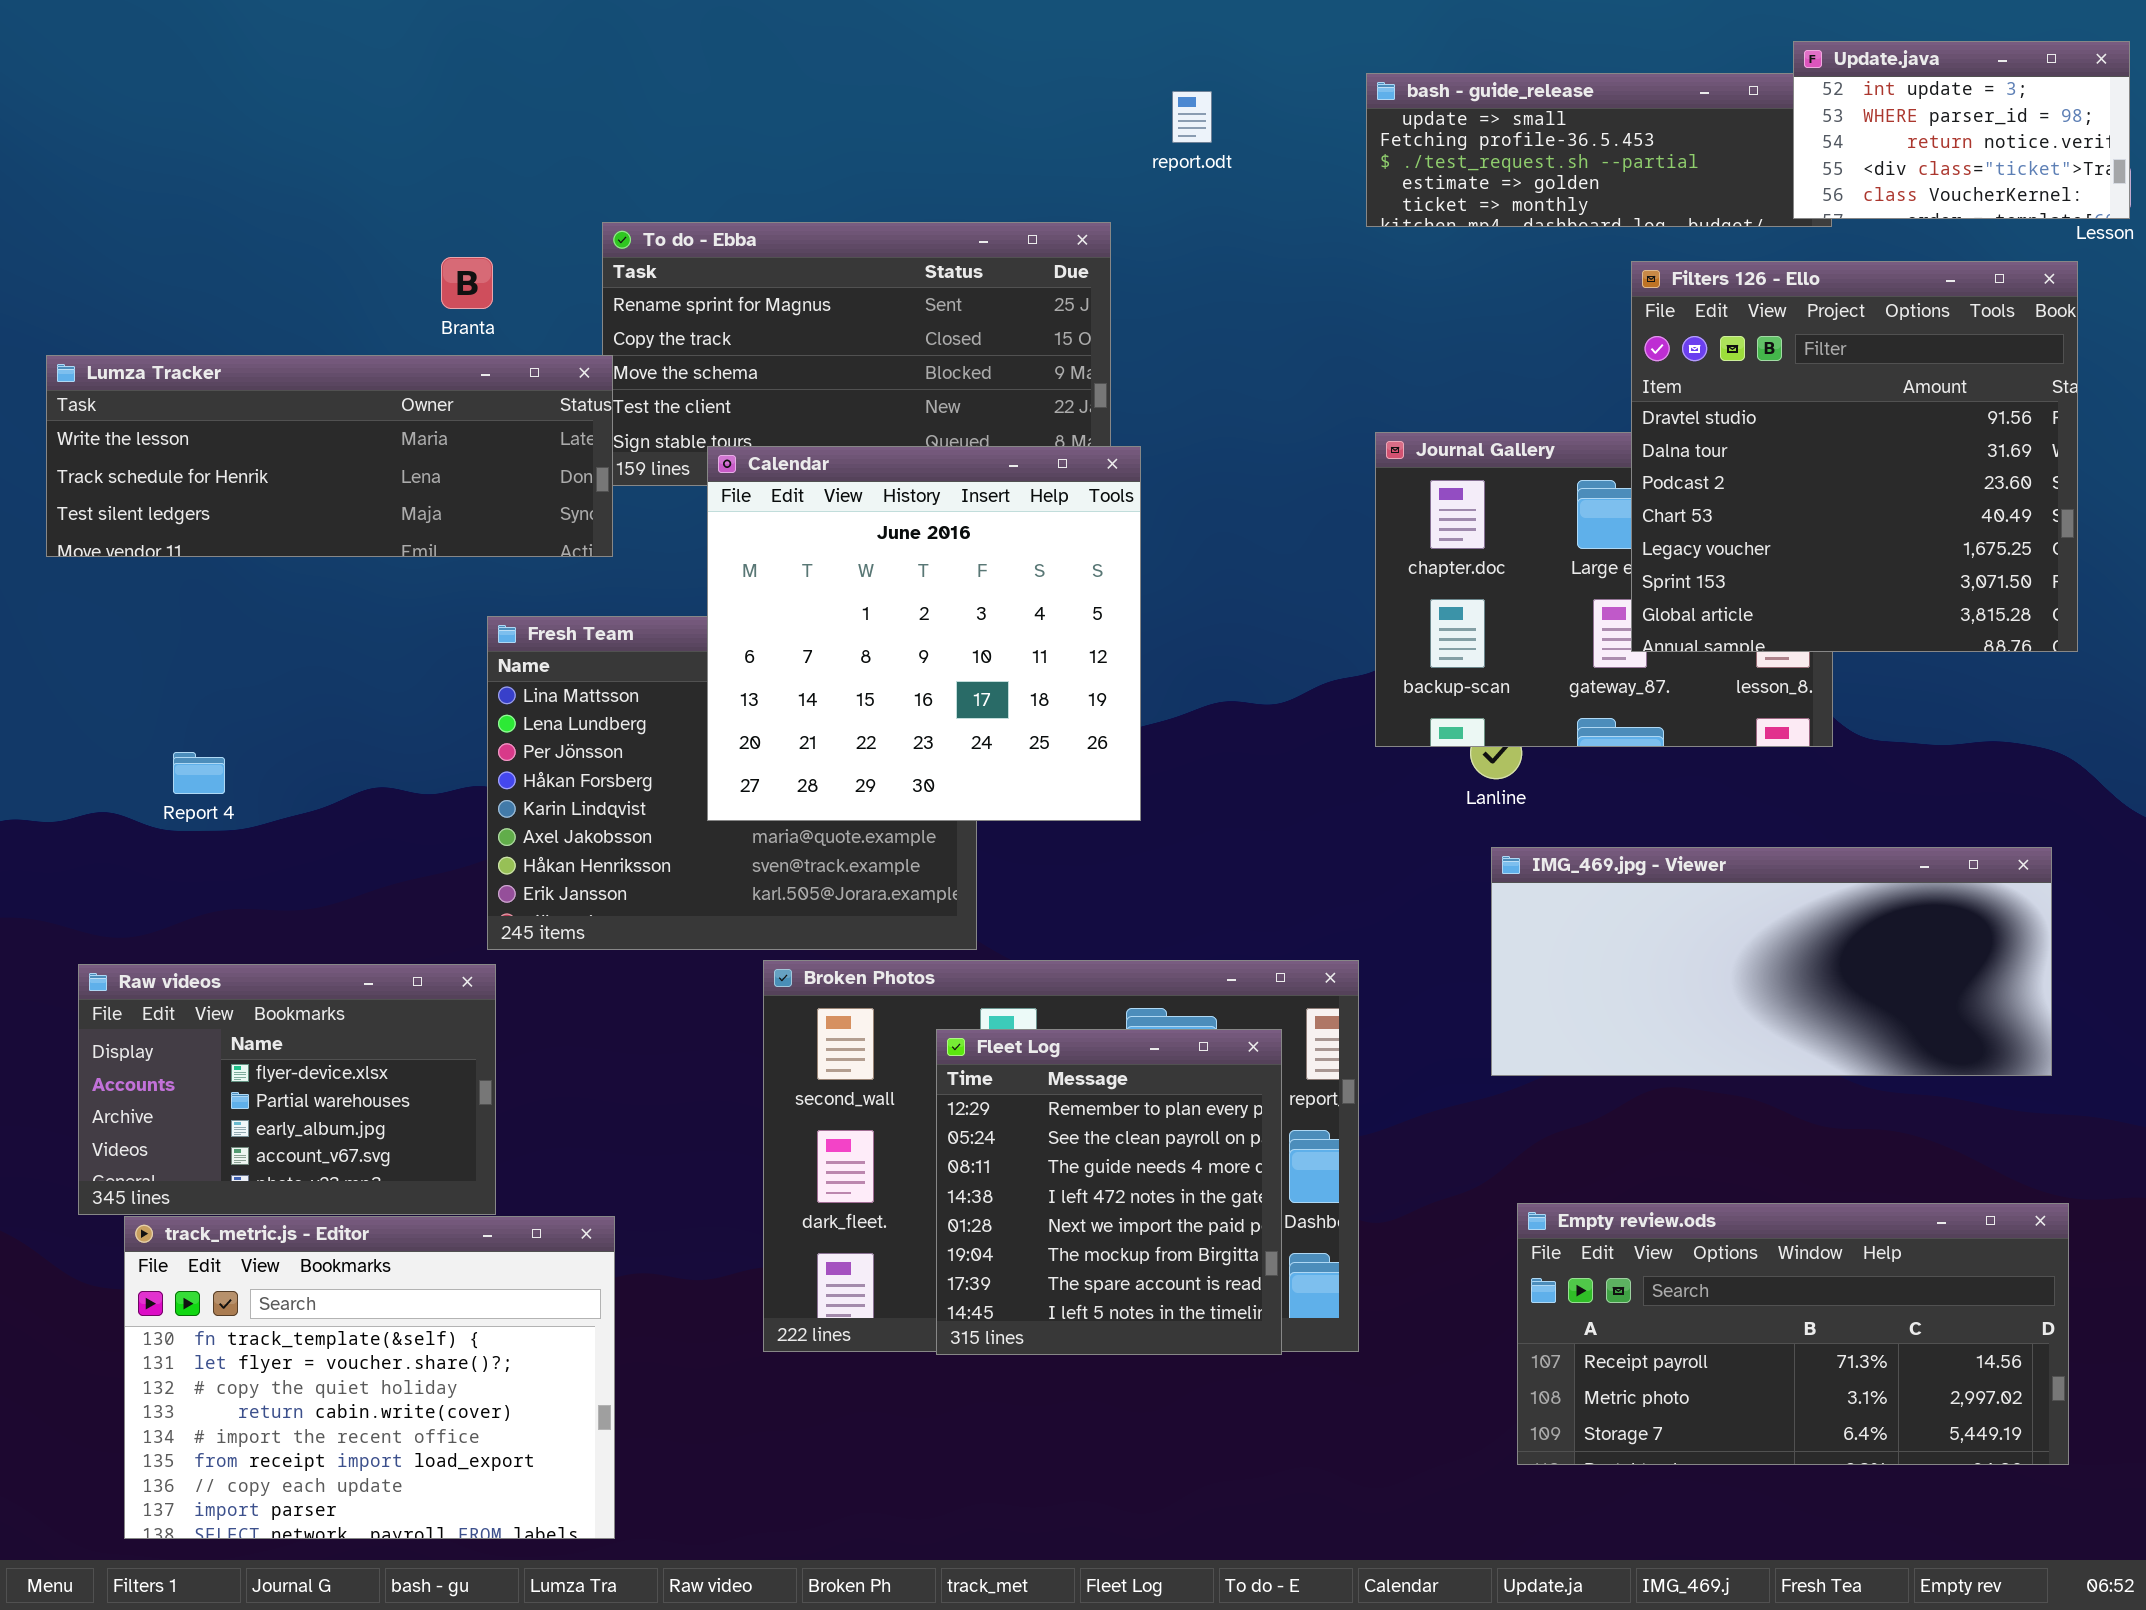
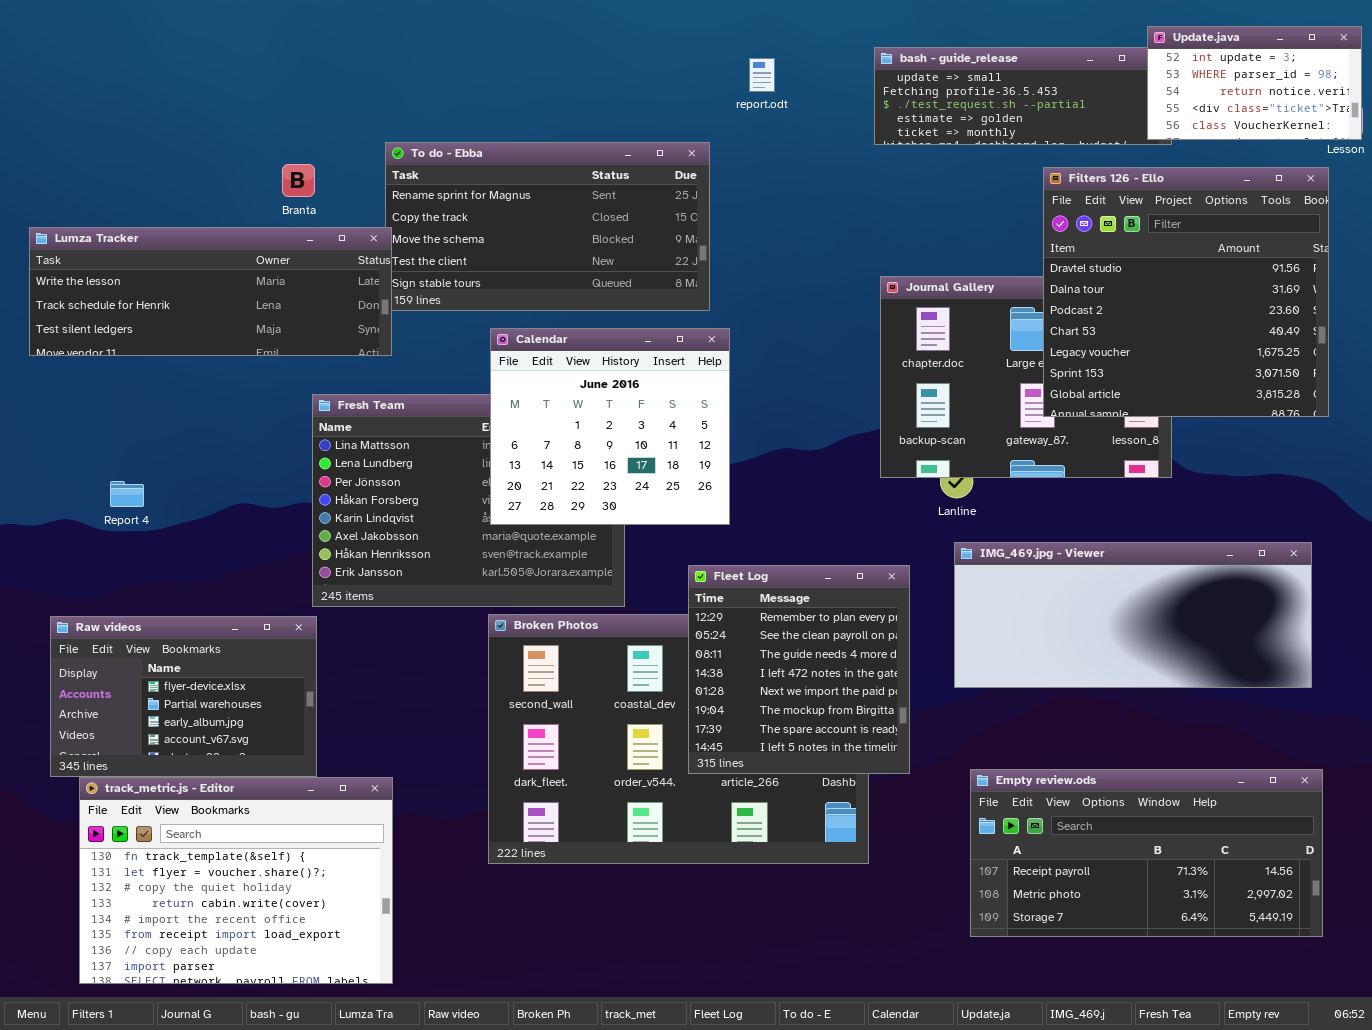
Calendar: [707,446,1141,821] -> [490,328,730,525], resized
Fleet Log: [936,1029,1282,1355] -> [688,565,910,774], moved

